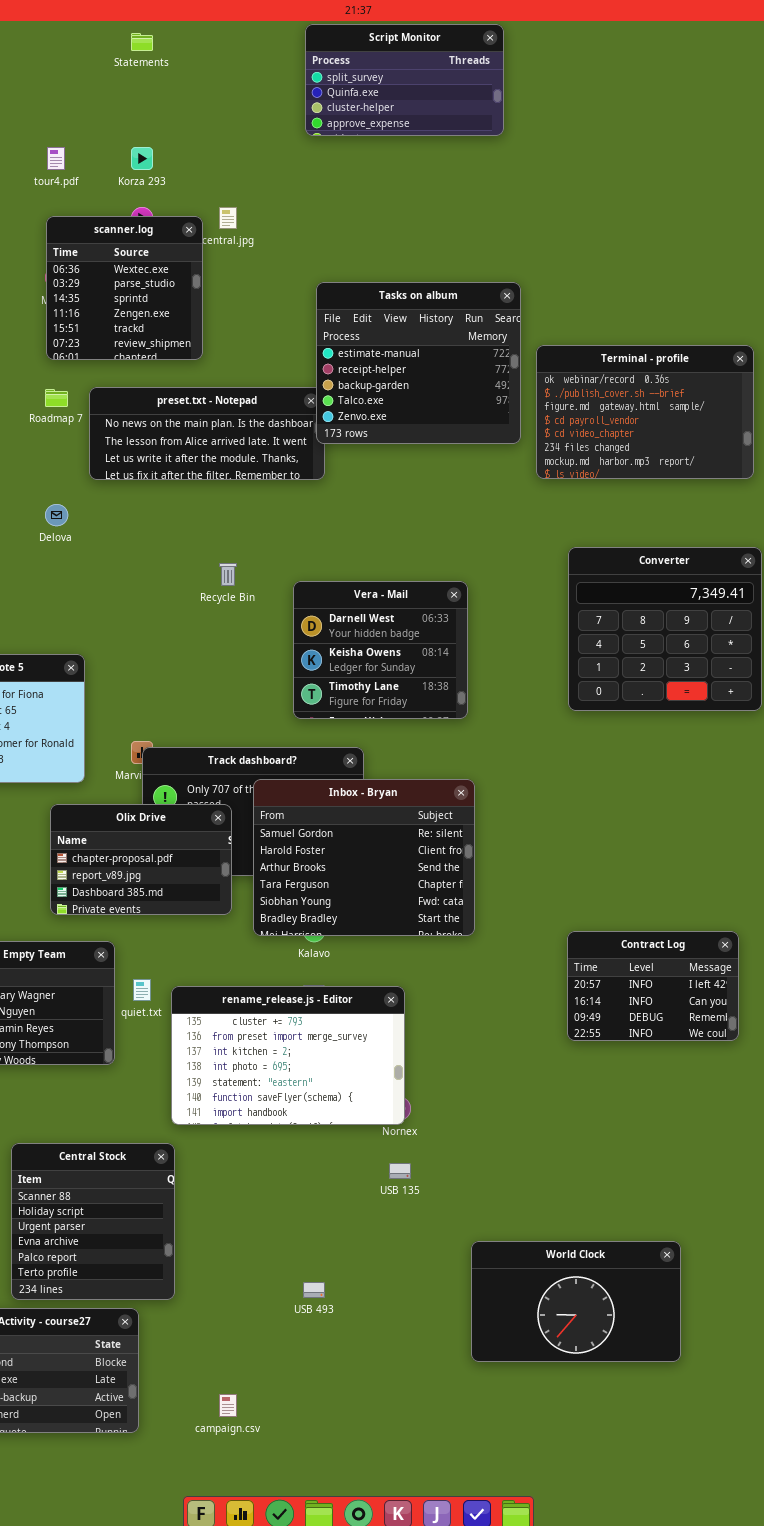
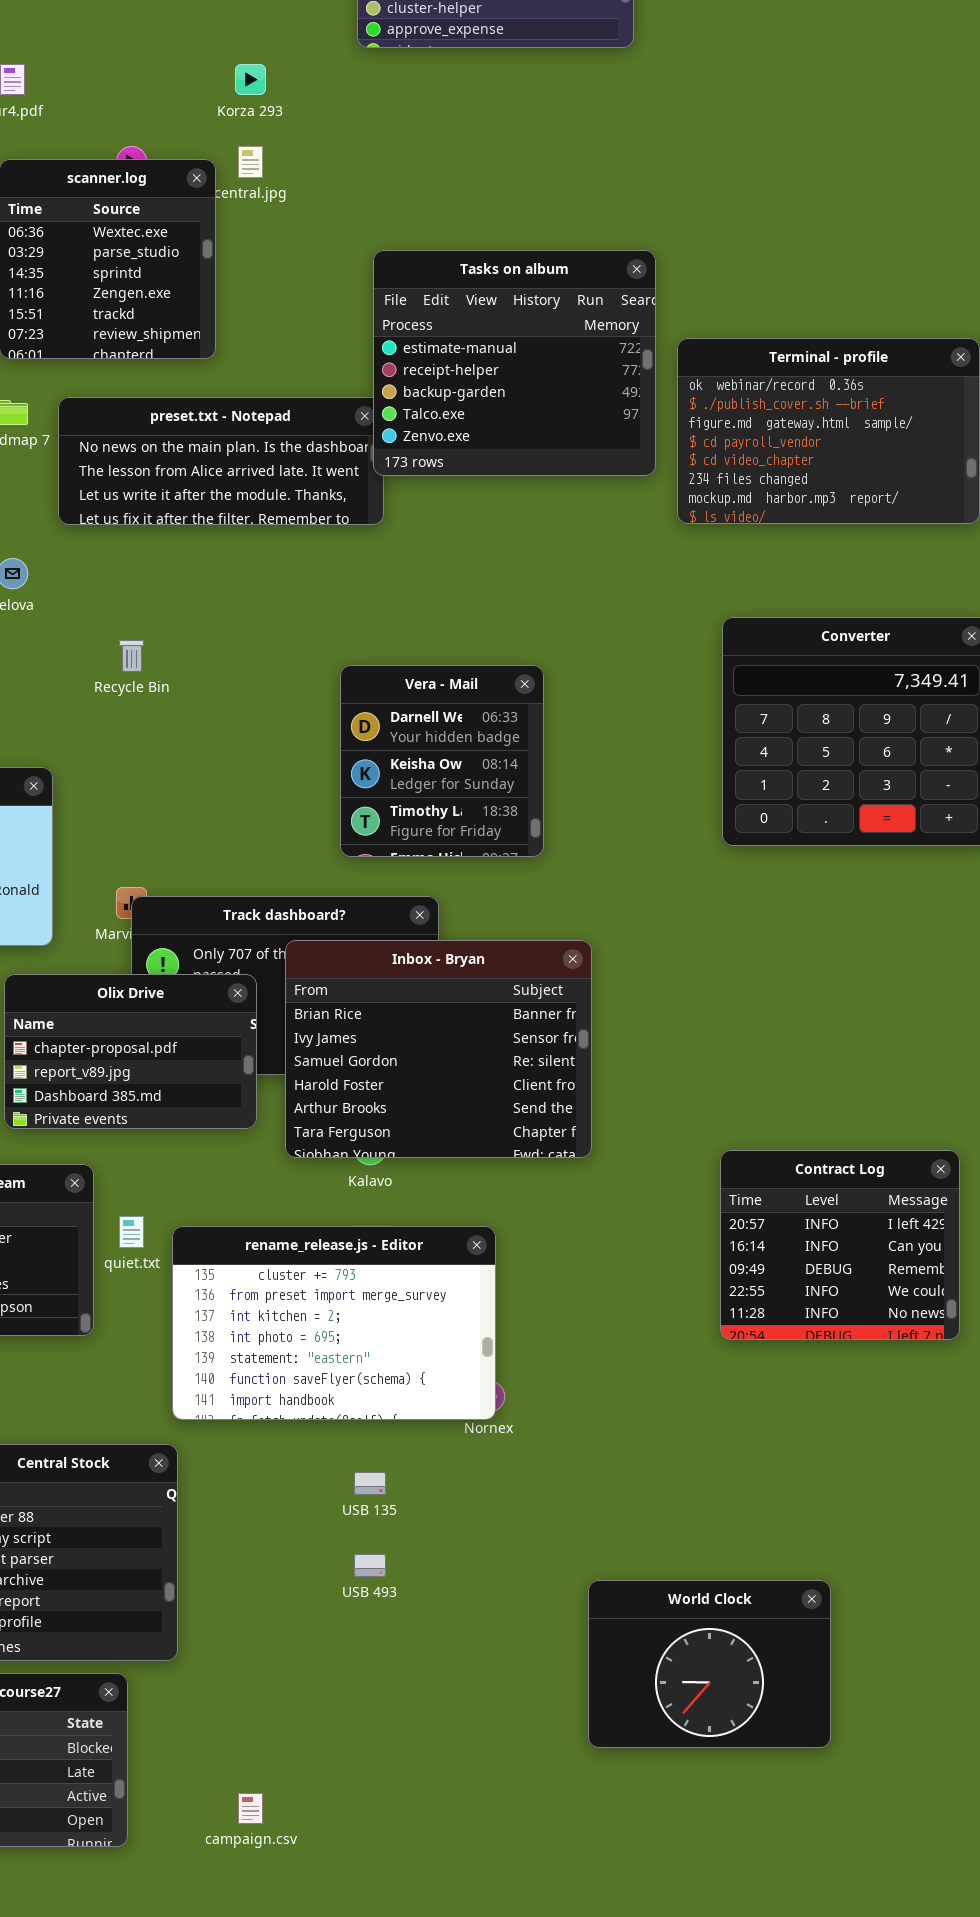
Korza 293: [131,147,153,170] -> [235,64,266,95], moved
Recycle Bin: [219,563,237,586] -> [119,640,144,672], moved
Vera - Mail: [293,581,468,719] -> [340,665,544,857], resized
Inbox - Bryan: [253,779,475,936] -> [285,940,592,1158], scrolled up 2 rows
Contract Log: [567,931,739,1041] -> [720,1150,960,1340], resized
USB 135: [389,1163,411,1179] -> [354,1472,386,1495], moved
World Clock: [471,1241,681,1362] -> [588,1580,831,1748], resized
USB 493: [303,1282,325,1298] -> [354,1554,386,1577], moved

